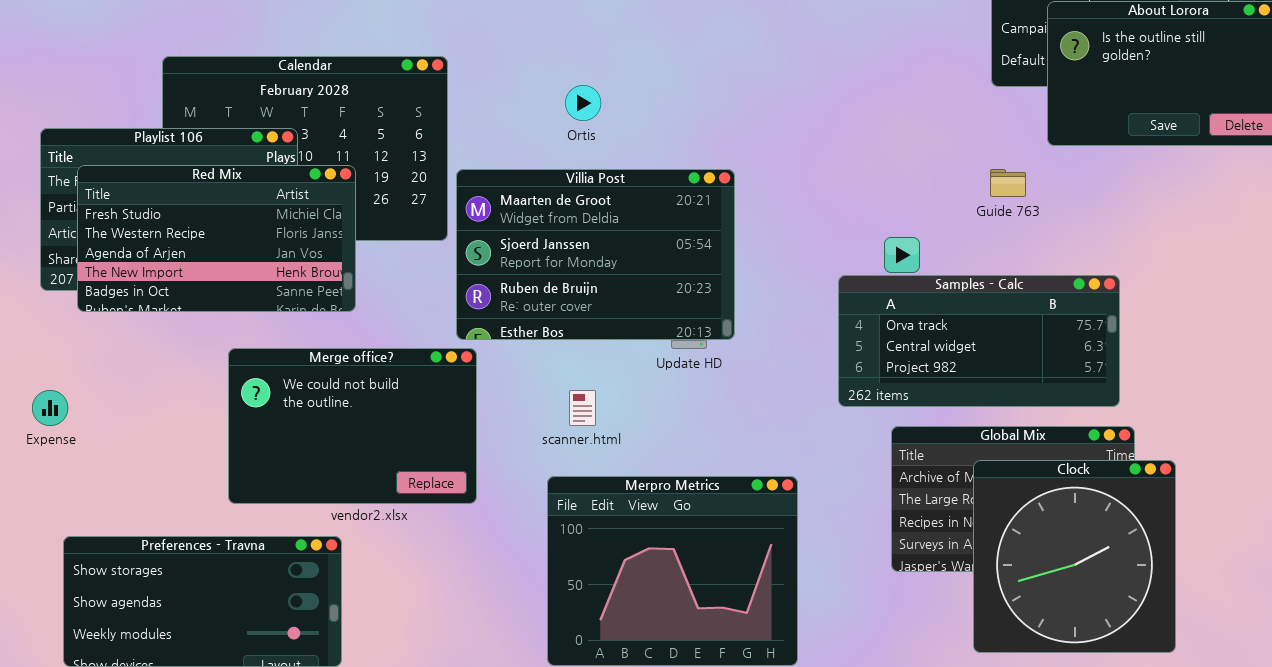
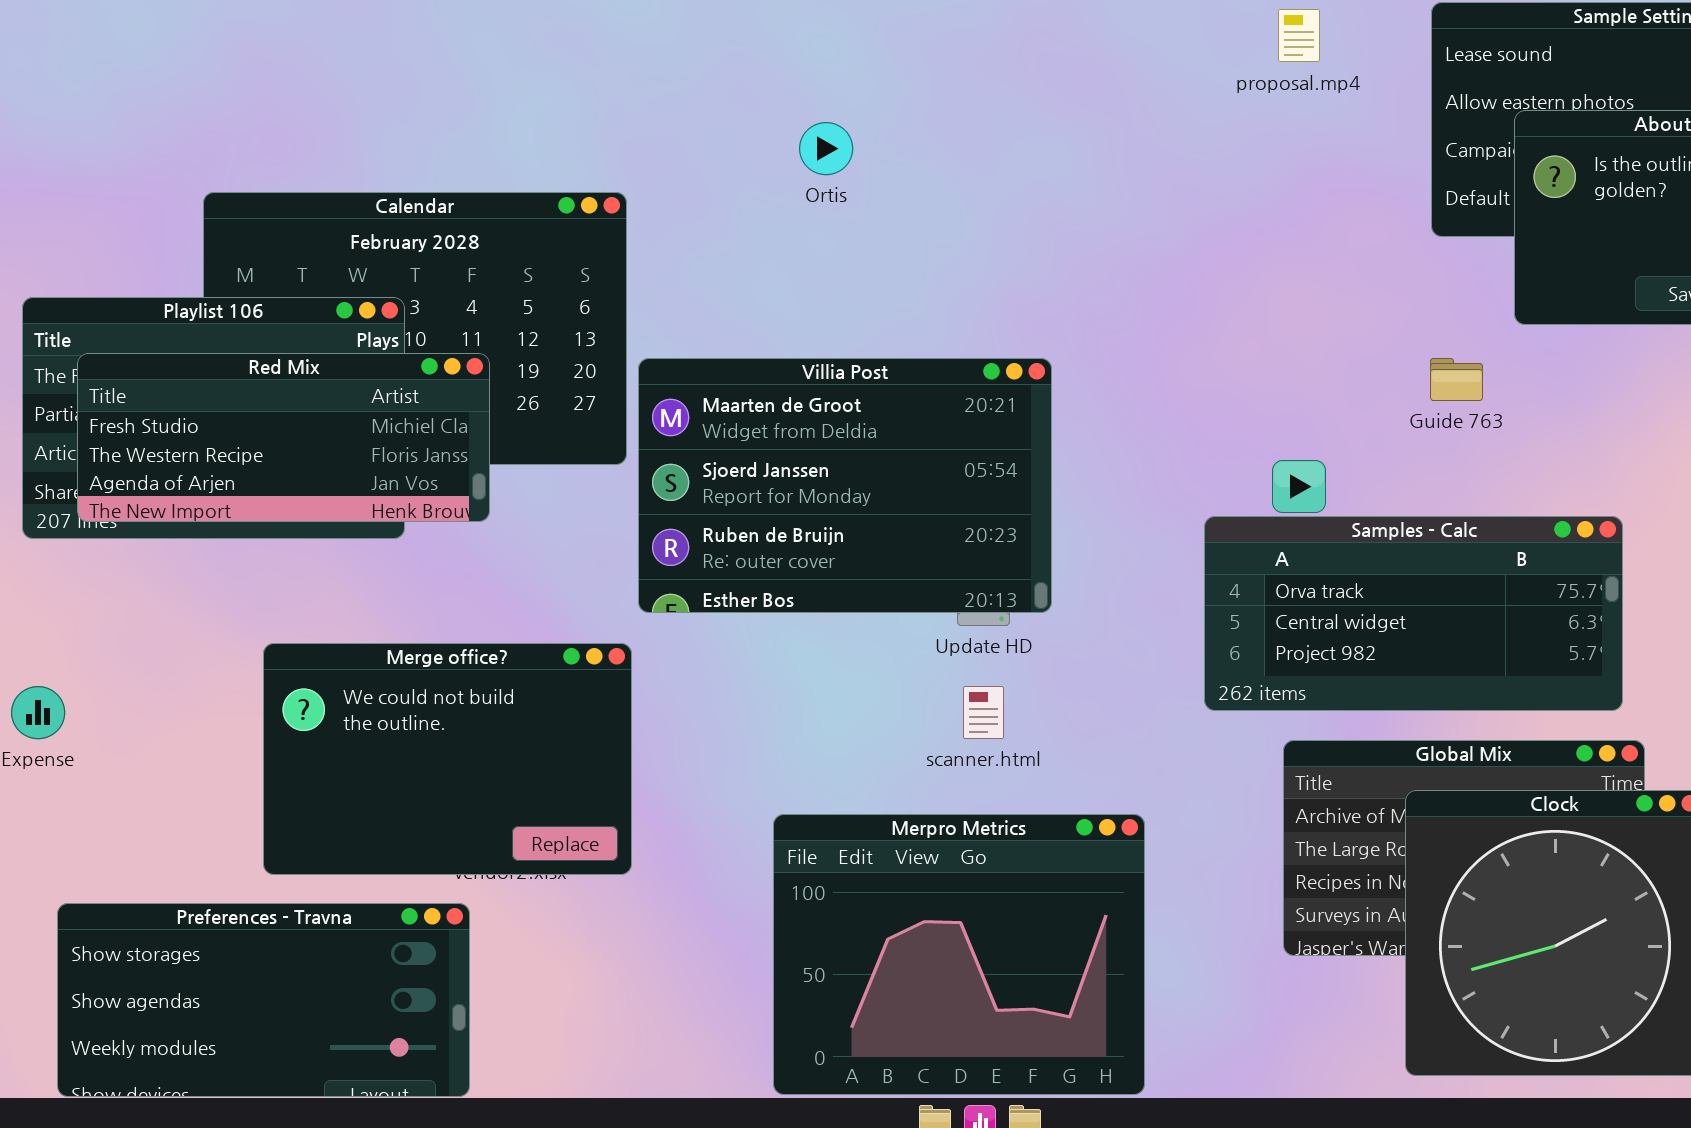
Ortis: [565,85,601,121] -> [799,122,853,175], moved
Red Mix: [77,165,356,312] -> [77,353,490,522], resized
Merge office?: [228,348,477,504] -> [263,643,632,875], moved
scanner.html: [569,390,596,426] -> [963,686,1004,739], moved

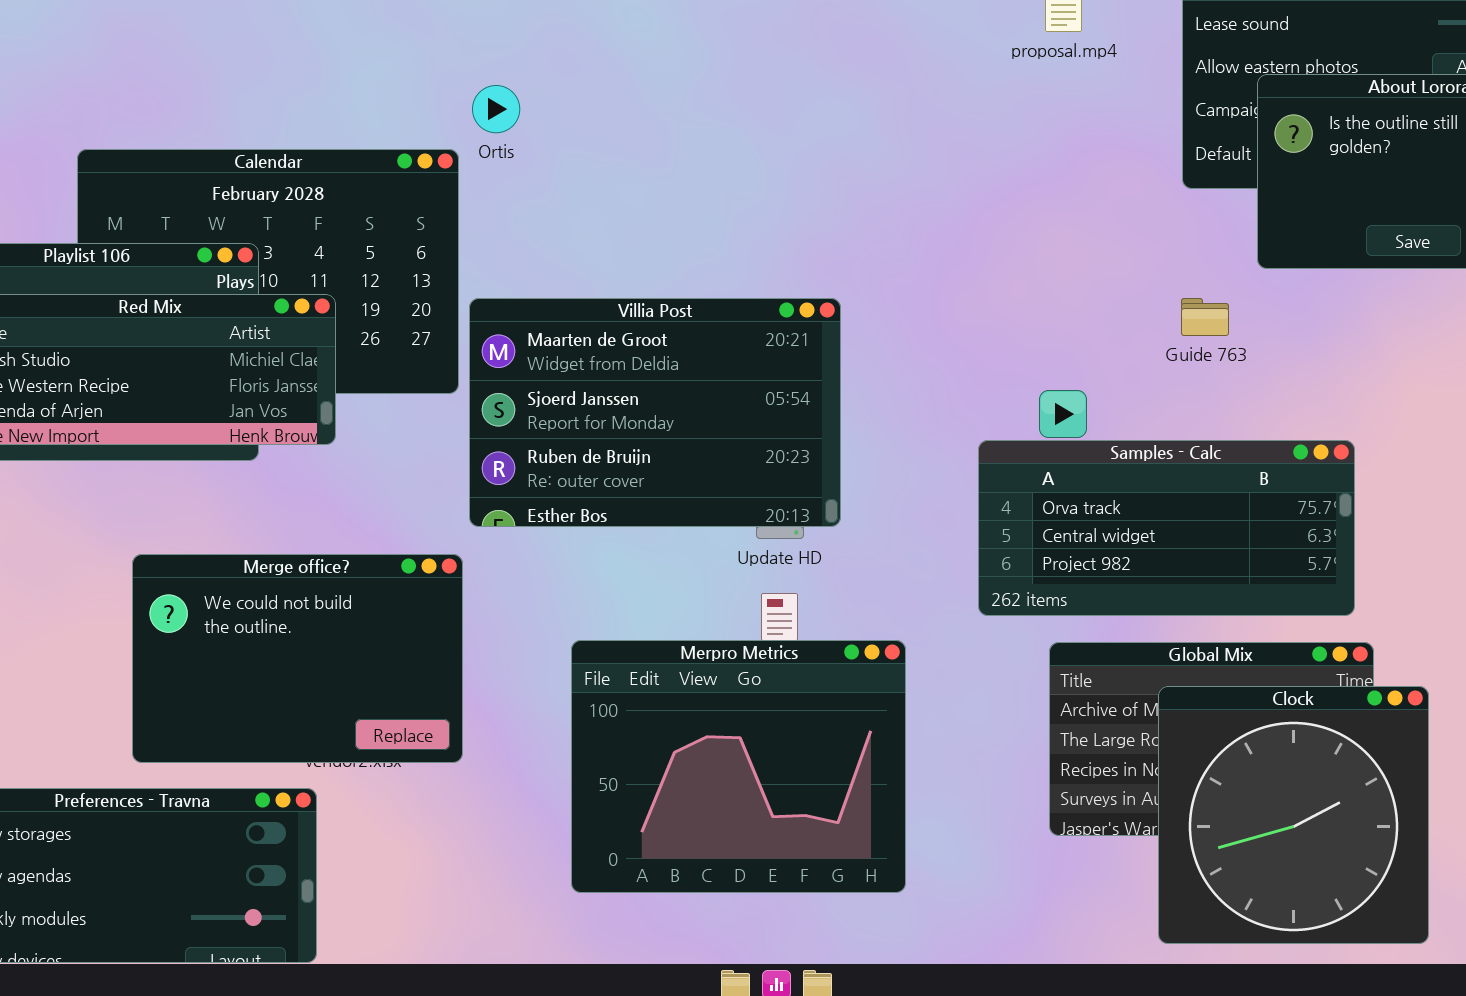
Ortis: [799,122,853,175] -> [472,85,520,133], moved
Merpro Metrics: [773,814,1145,1095] -> [571,640,906,893], moved

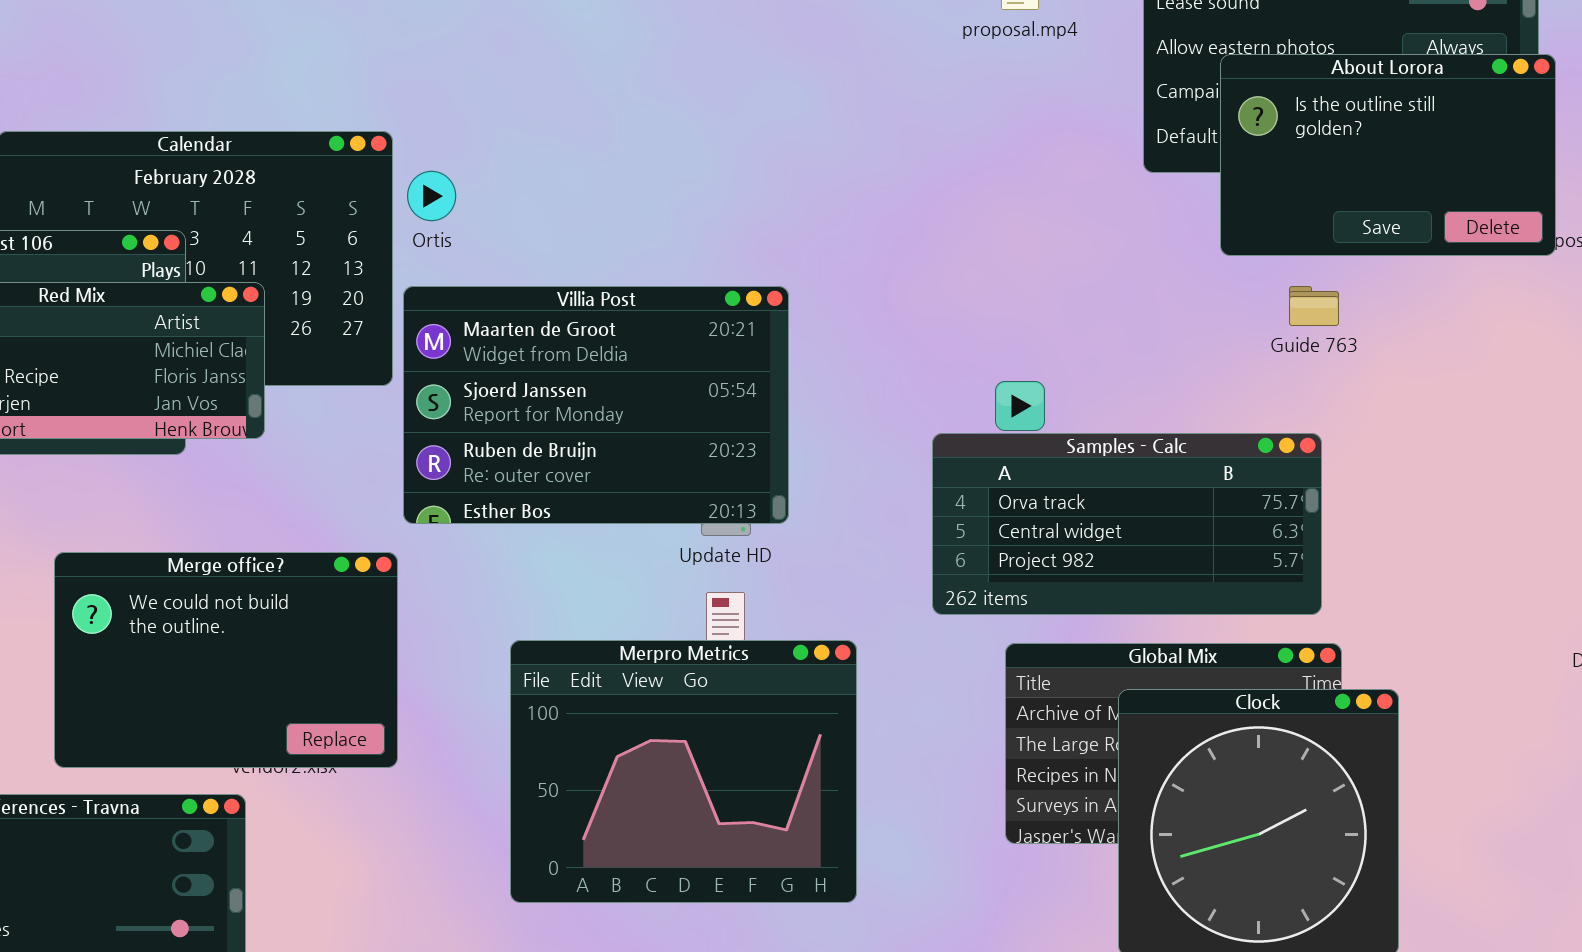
Ortis: [472,85,520,133] -> [407,171,456,221], moved
Guide 763: [1181,298,1229,336] -> [1289,286,1339,326], moved

